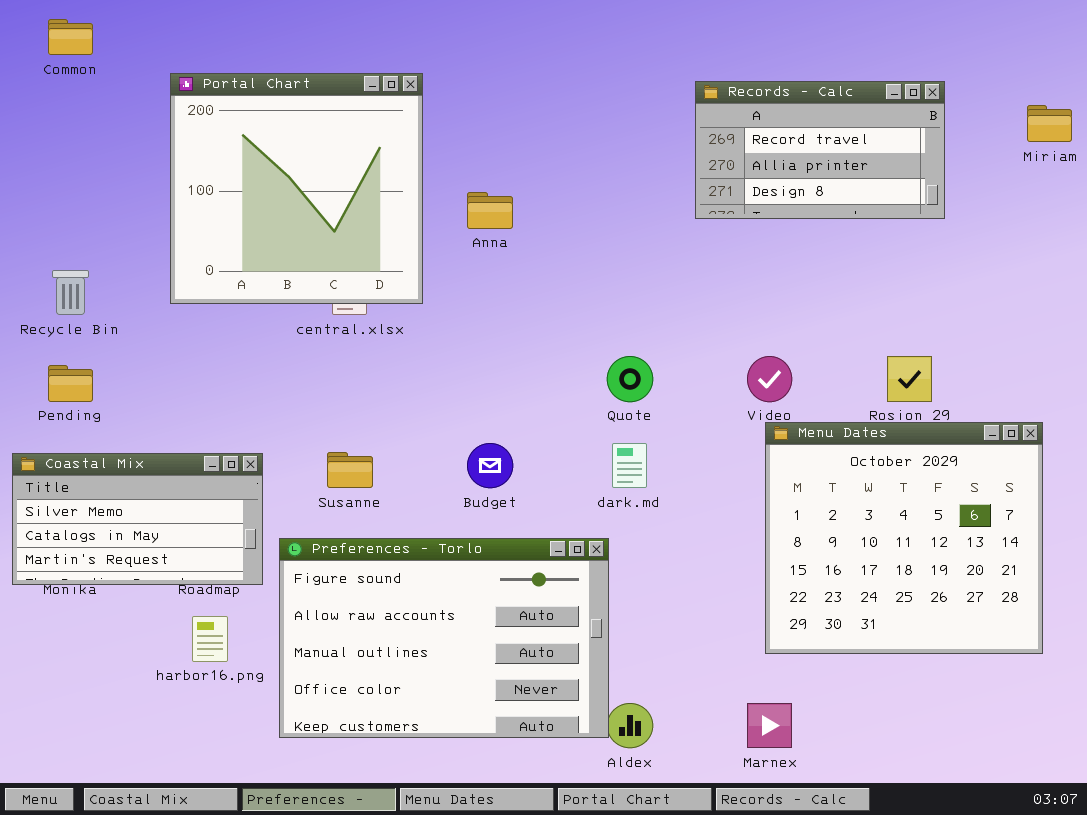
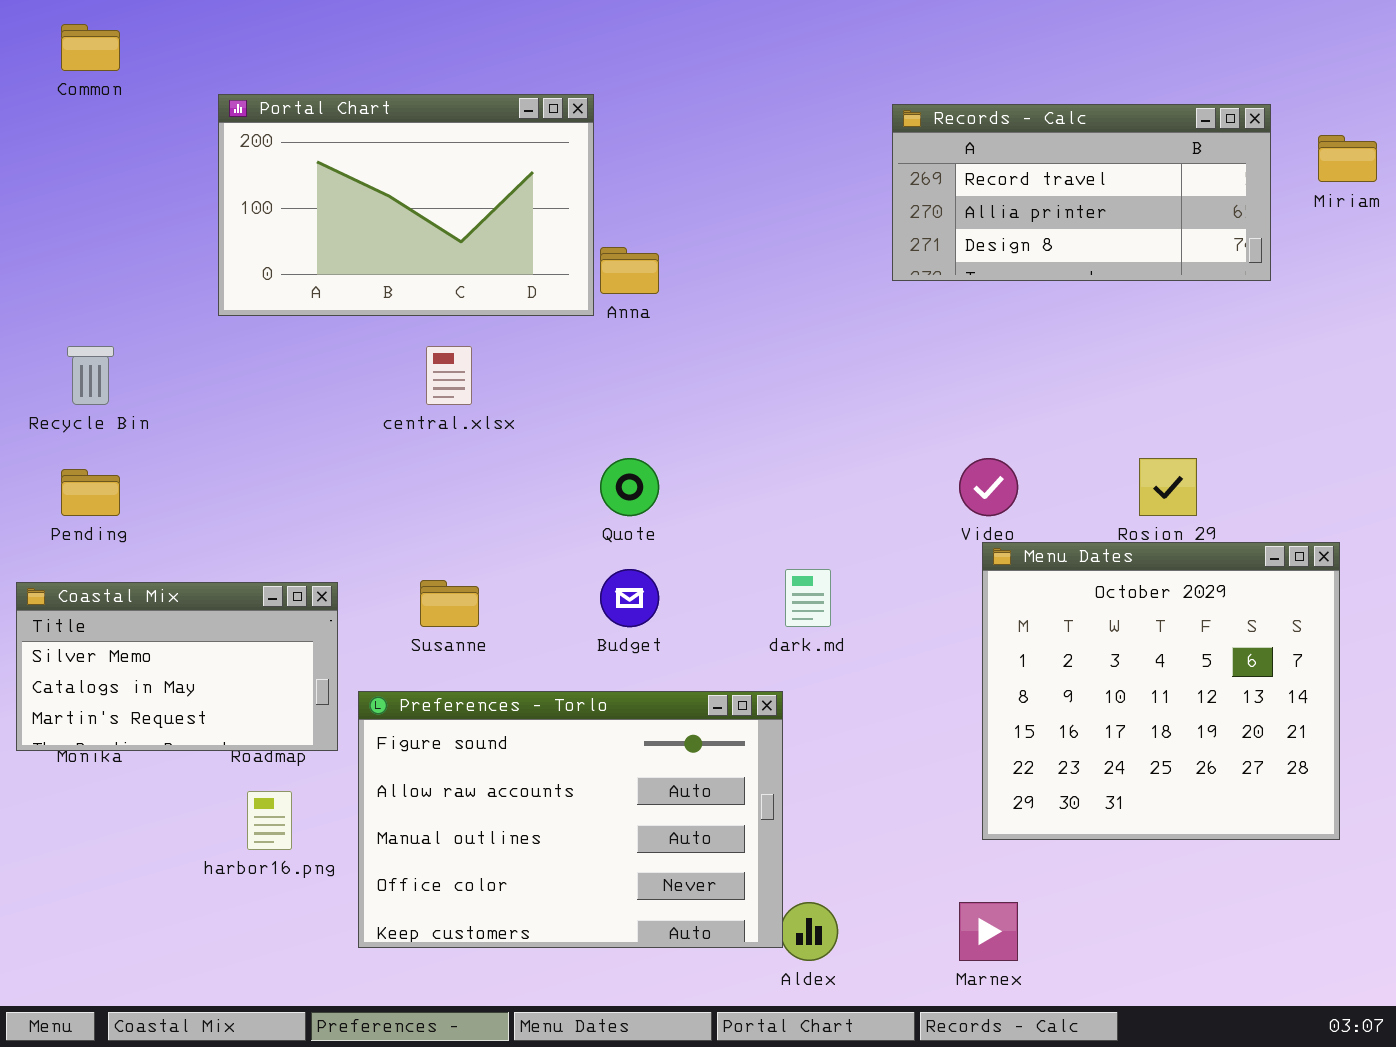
Portal Chart: [170,73,423,304] -> [218,94,594,316], resized
Records - Calc: [695,81,945,219] -> [892,104,1271,281], resized
Quote: [607,356,653,402] -> [600,458,659,516], moved

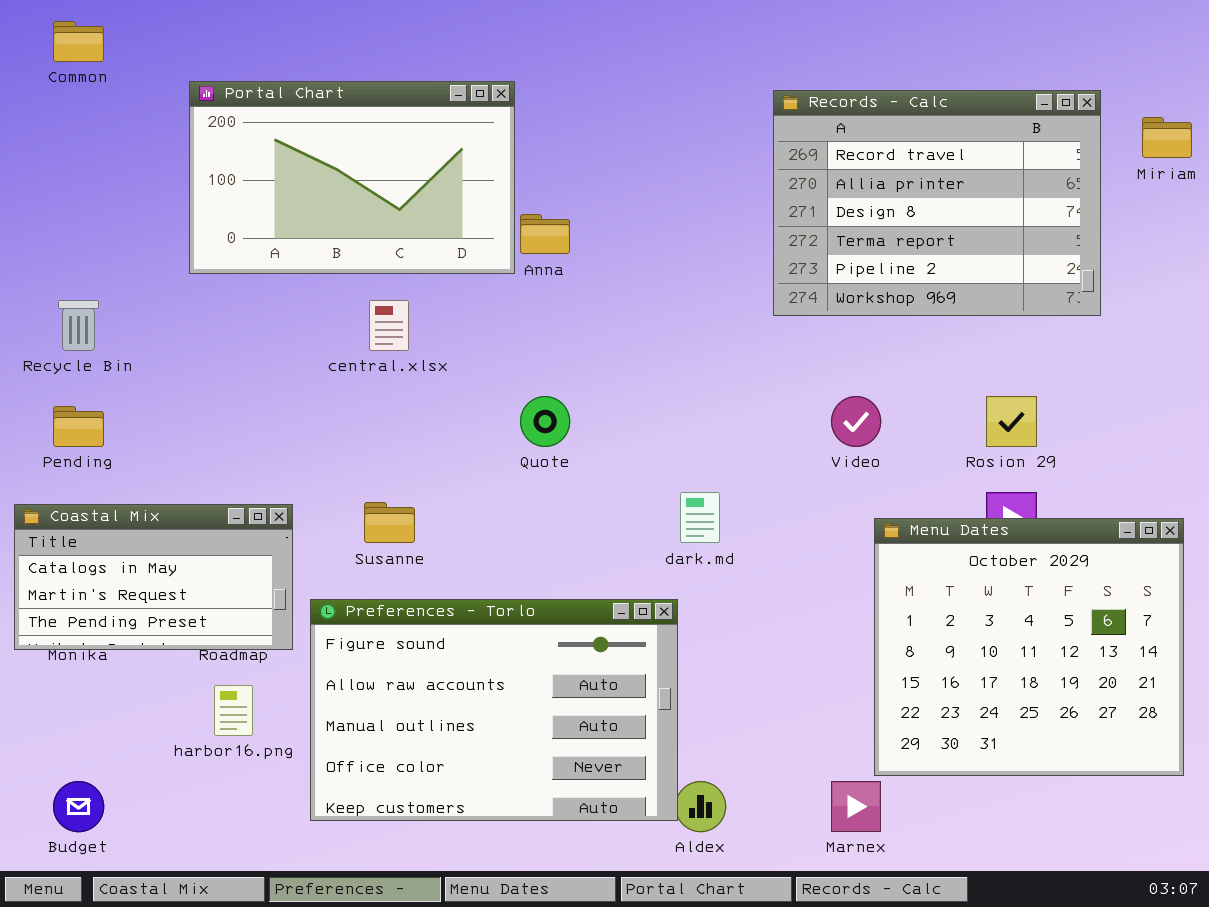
Records - Calc: [892,104,1271,281] -> [773,90,1101,316], resized
Menu Dates: [982,542,1340,840] -> [874,518,1184,776], moved
Budget: [600,569,659,627] -> [53,781,104,832], moved
Coastal Mix: [16,582,338,751] -> [14,504,293,650], scrolled down 1 row

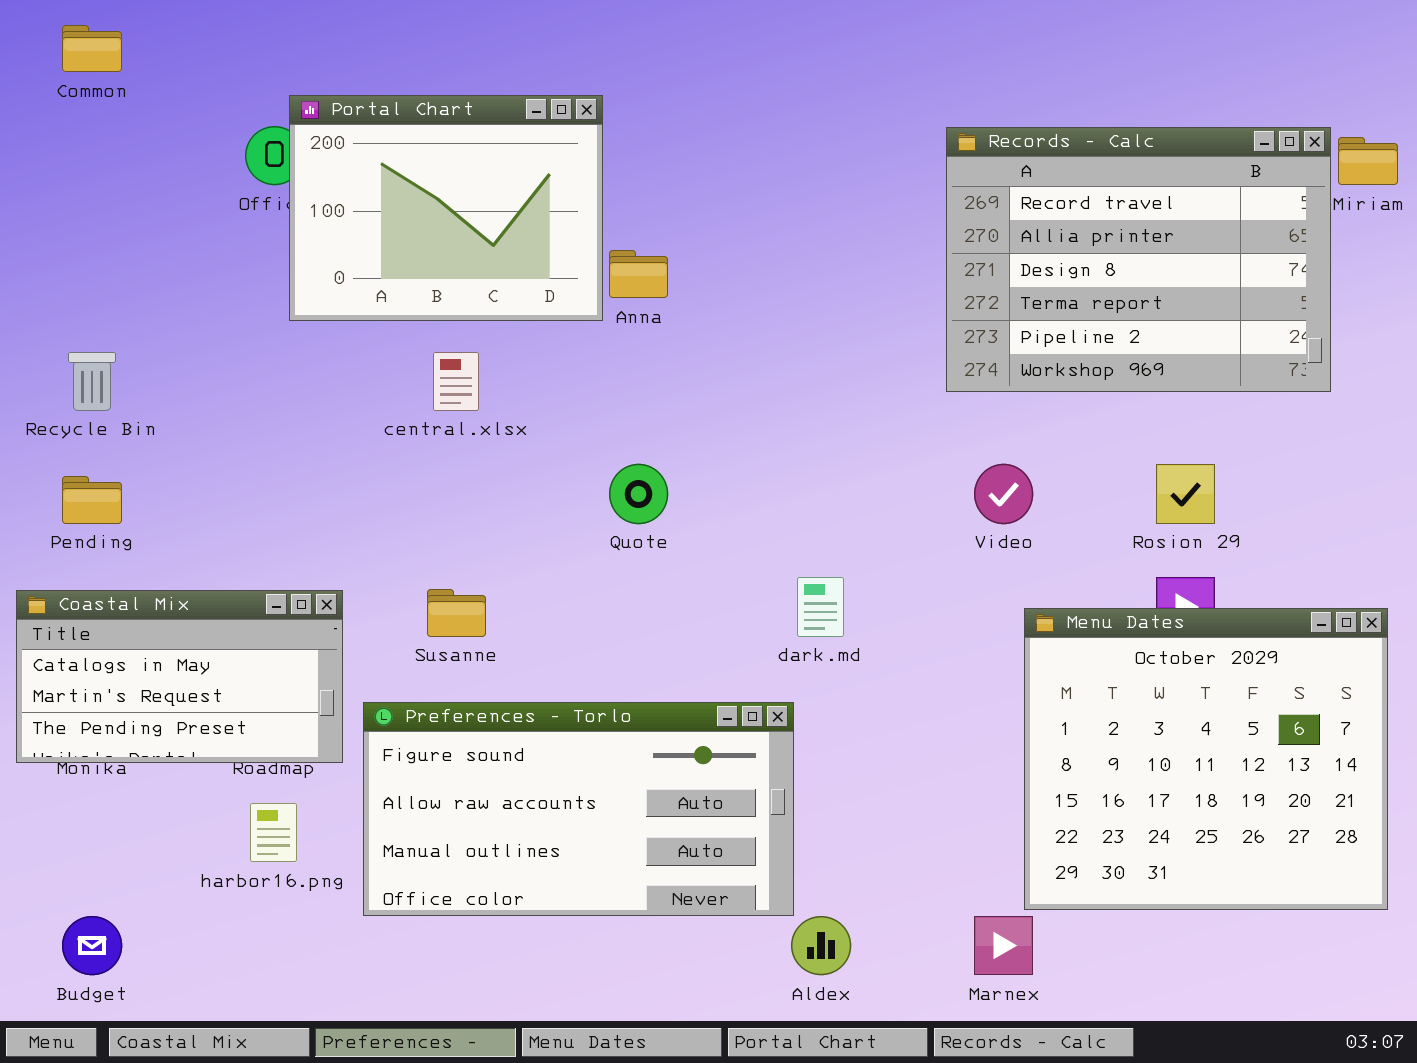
Portal Chart: [189,81,515,274] -> [289,95,603,321], resized
Records - Calc: [773,90,1101,316] -> [946,127,1331,392], moved
Preferences - Torlo: [310,599,678,821] -> [363,702,794,916], resized

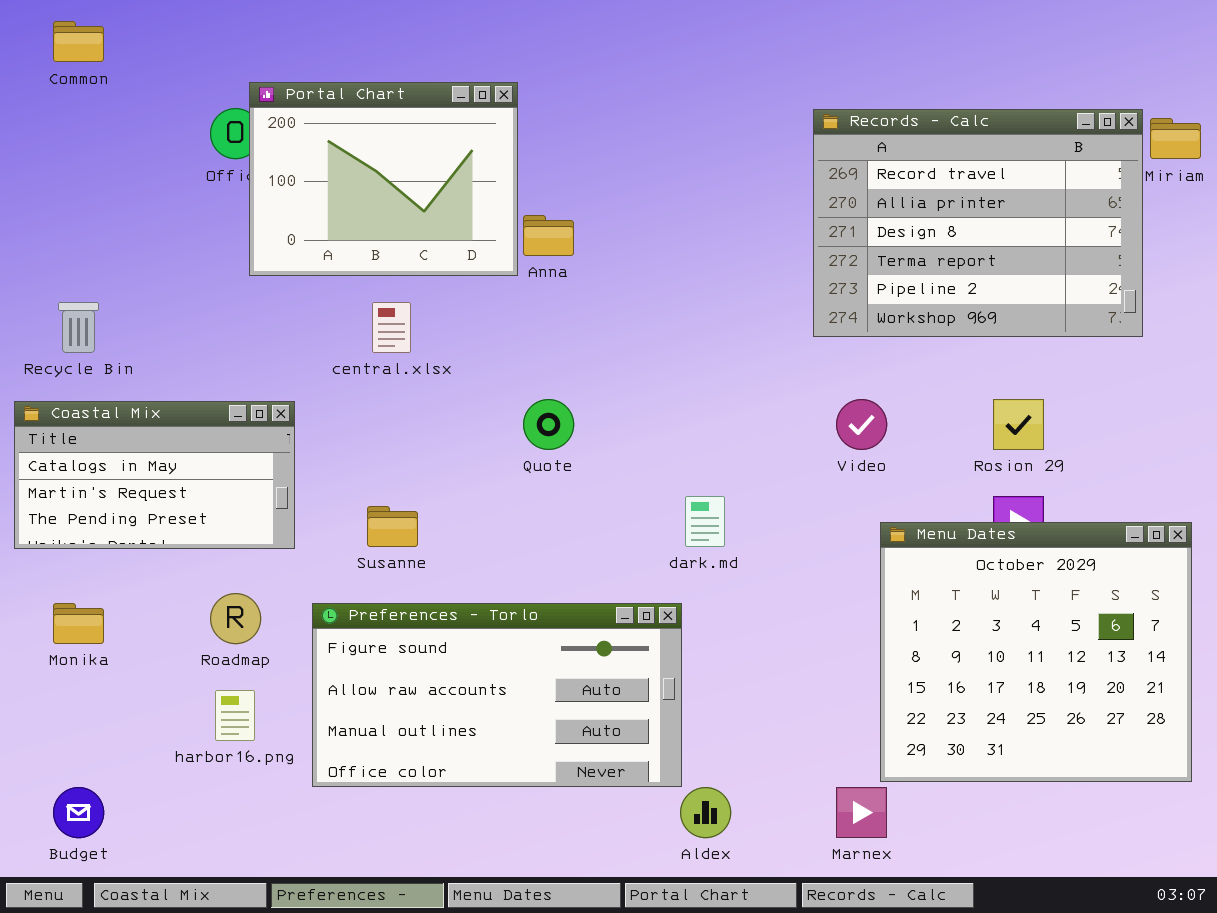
Coastal Mix: [16,590,343,763] -> [14,401,295,549], moved

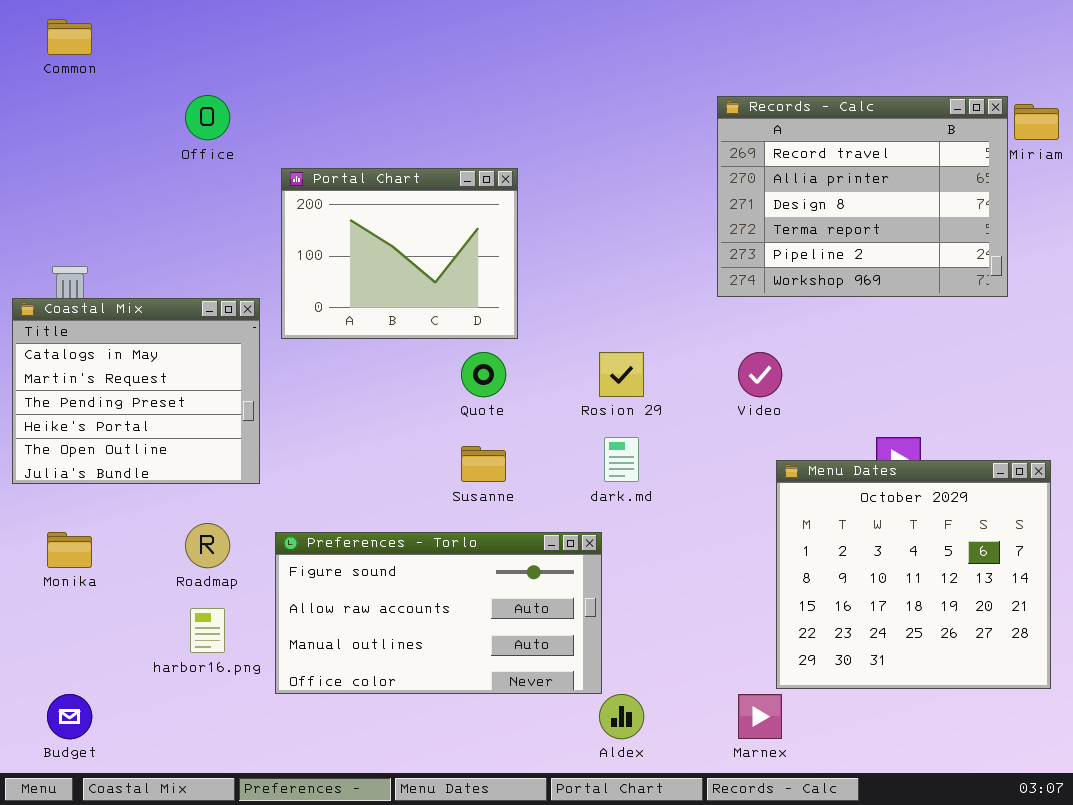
Portal Chart: [249,82,518,276] -> [281,168,518,339], moved
Rosion 29: [993,399,1044,450] -> [599,352,644,397], moved
Coastal Mix: [14,401,295,549] -> [12,298,260,484], resized
Susanne: [367,506,418,547] -> [461,446,506,482], moved

